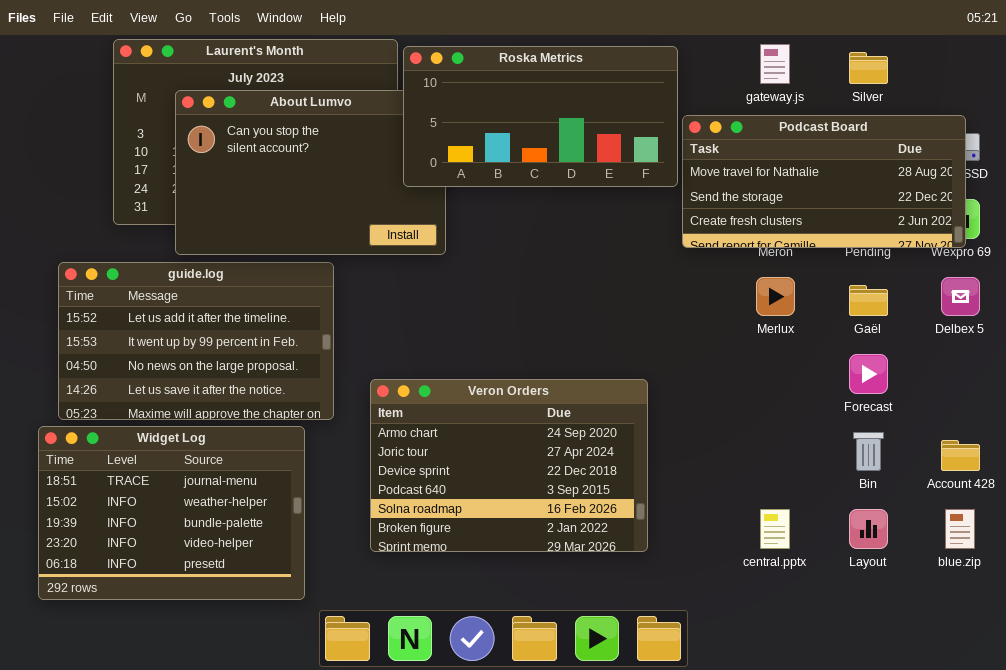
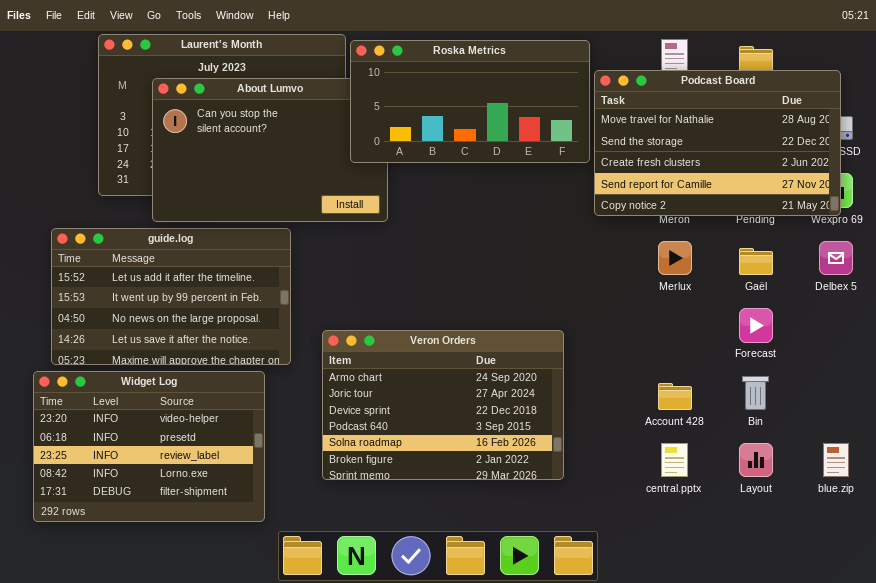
Podcast Board: [682,115,966,248] -> [594,70,841,216], resized
Widget Log: [38,426,305,600] -> [33,371,265,522], scrolled down 3 rows
Account 428: [941,440,980,471] -> [658,383,692,410], moved

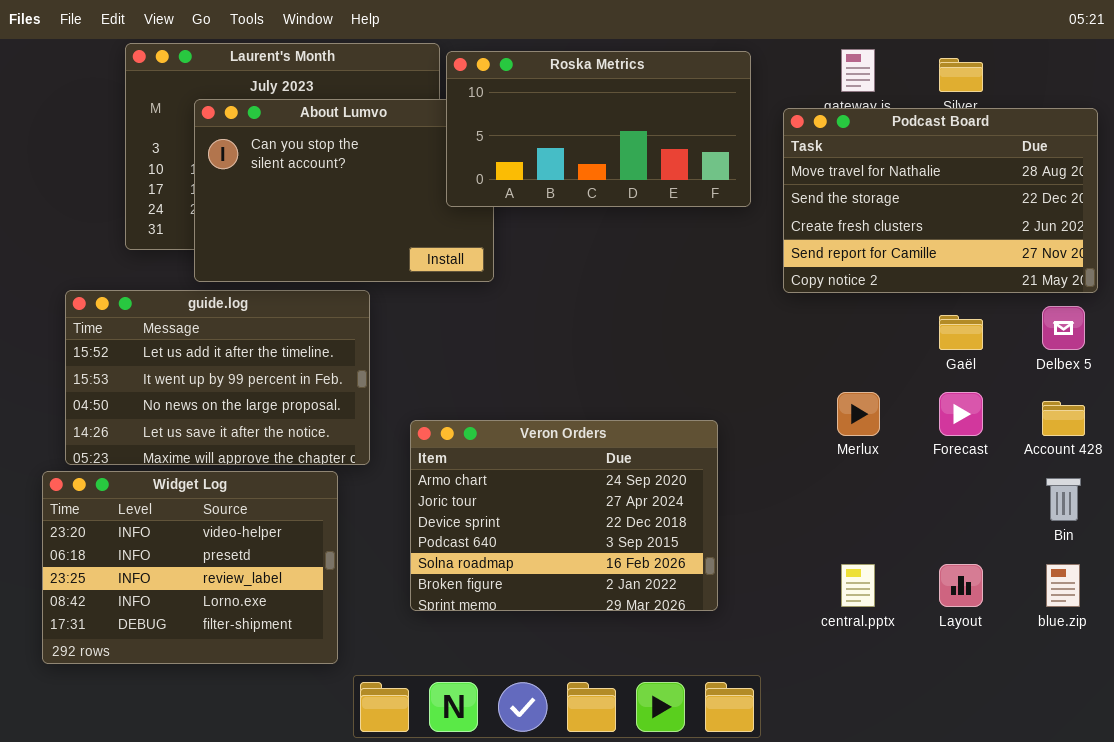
Podcast Board: [594,70,841,216] -> [783,108,1098,293], moved
Merlux: [658,241,692,275] -> [837,392,880,436], moved
Bin: [742,376,769,410] -> [1046,478,1081,521], moved
Account 428: [658,383,692,410] -> [1042,401,1085,436], moved

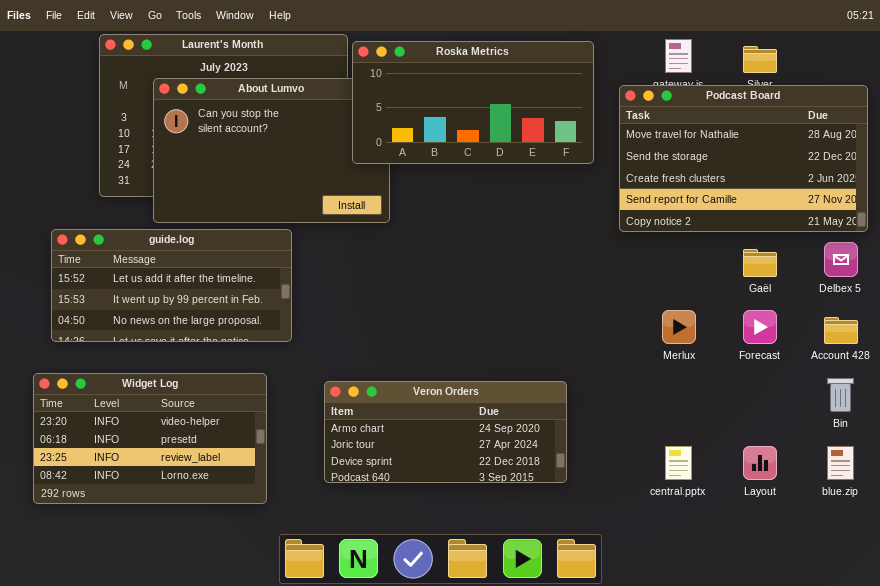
guide.log: [65,290,370,465] -> [51,229,292,342], resized
Veron Orders: [410,420,718,611] -> [324,381,567,483], resized
Widget Log: [42,471,338,664] -> [33,373,267,504], resized

